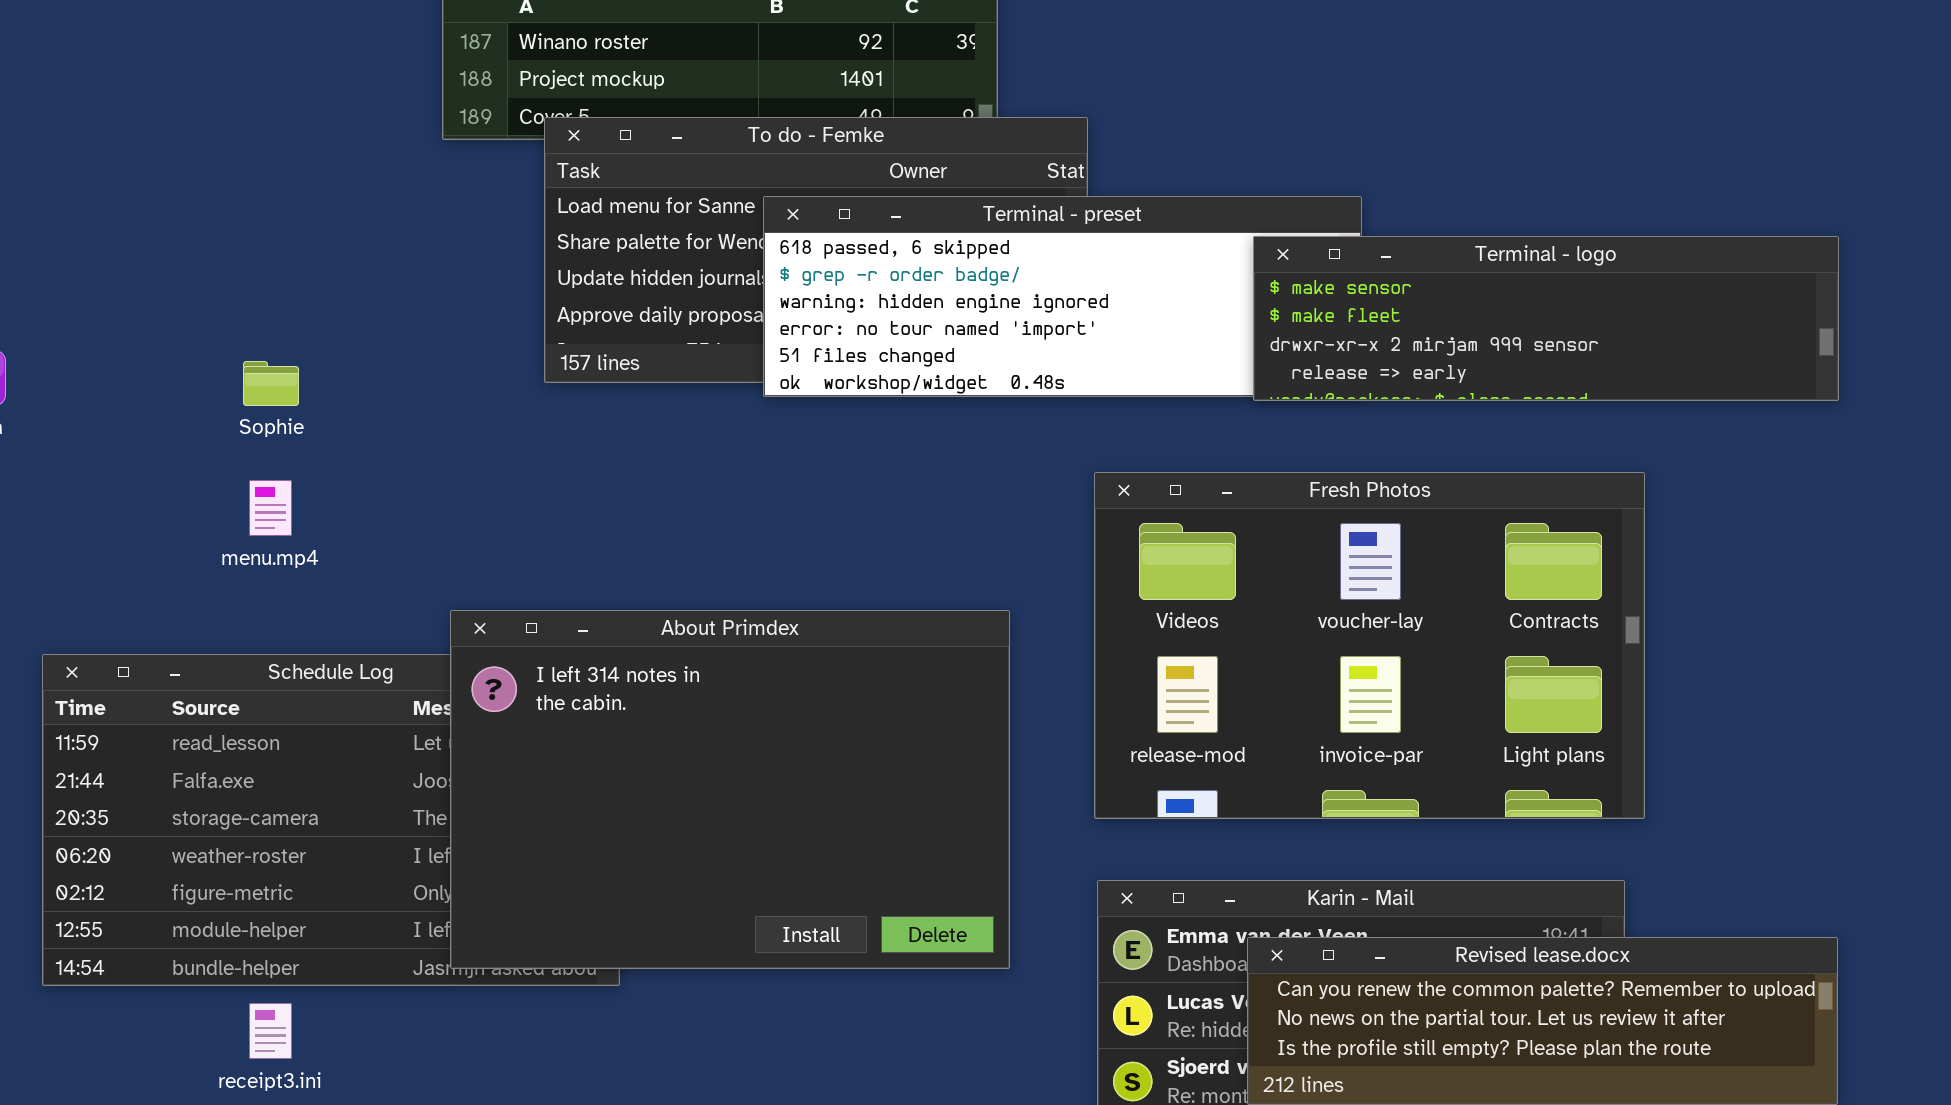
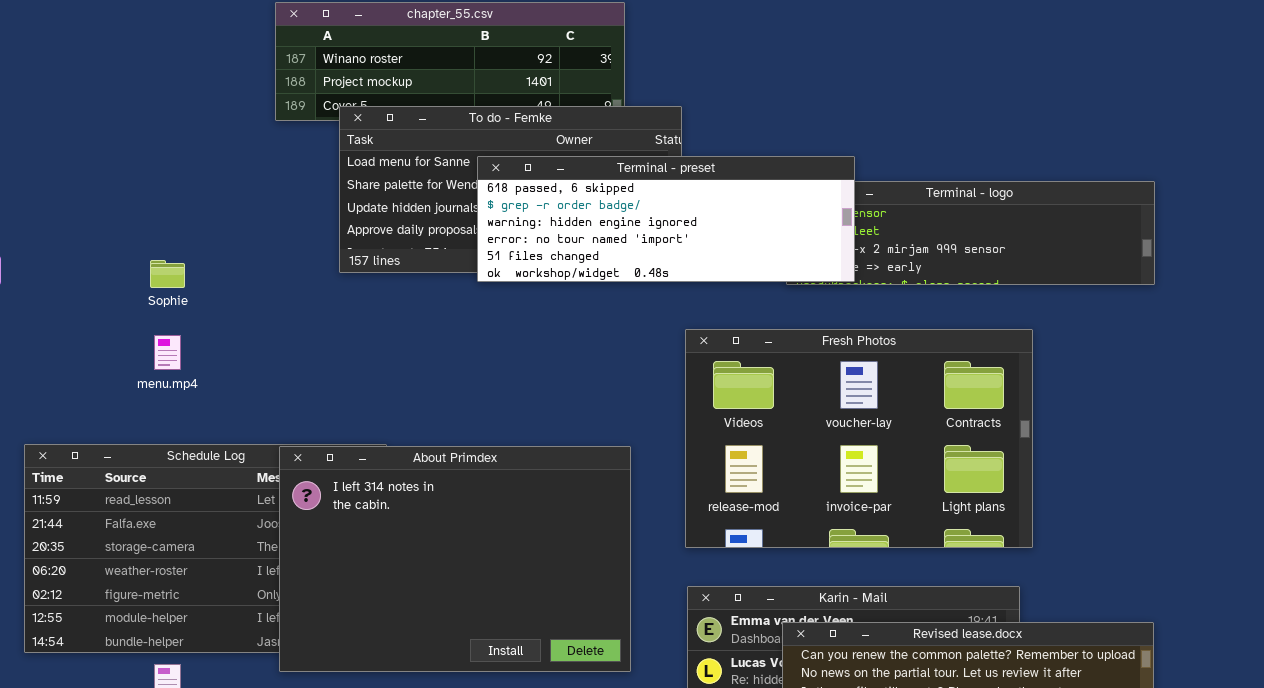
Terminal - preset: [763,196,1362,397] -> [477,156,855,282], raised
About Primdex: [450,610,1010,969] -> [279,446,631,672], moved

